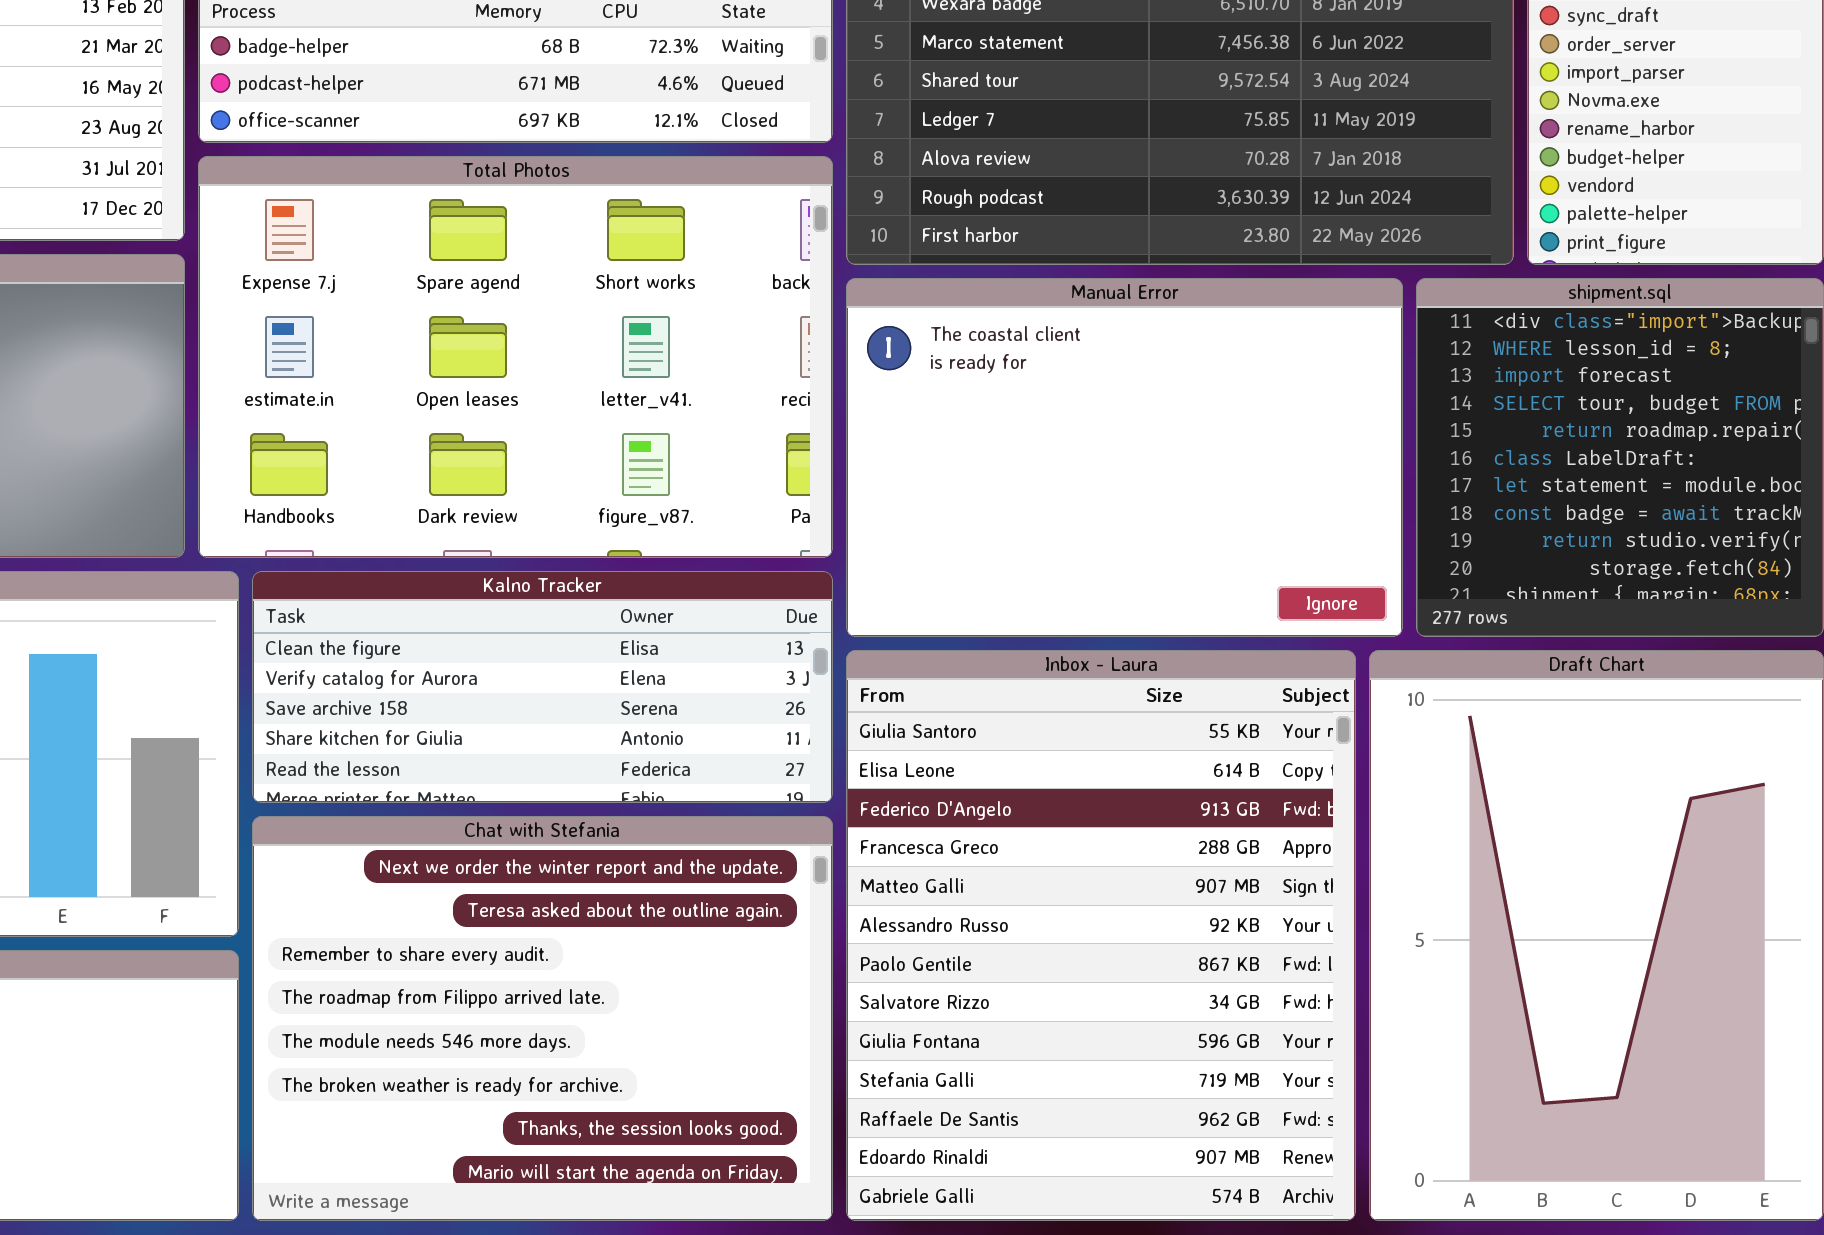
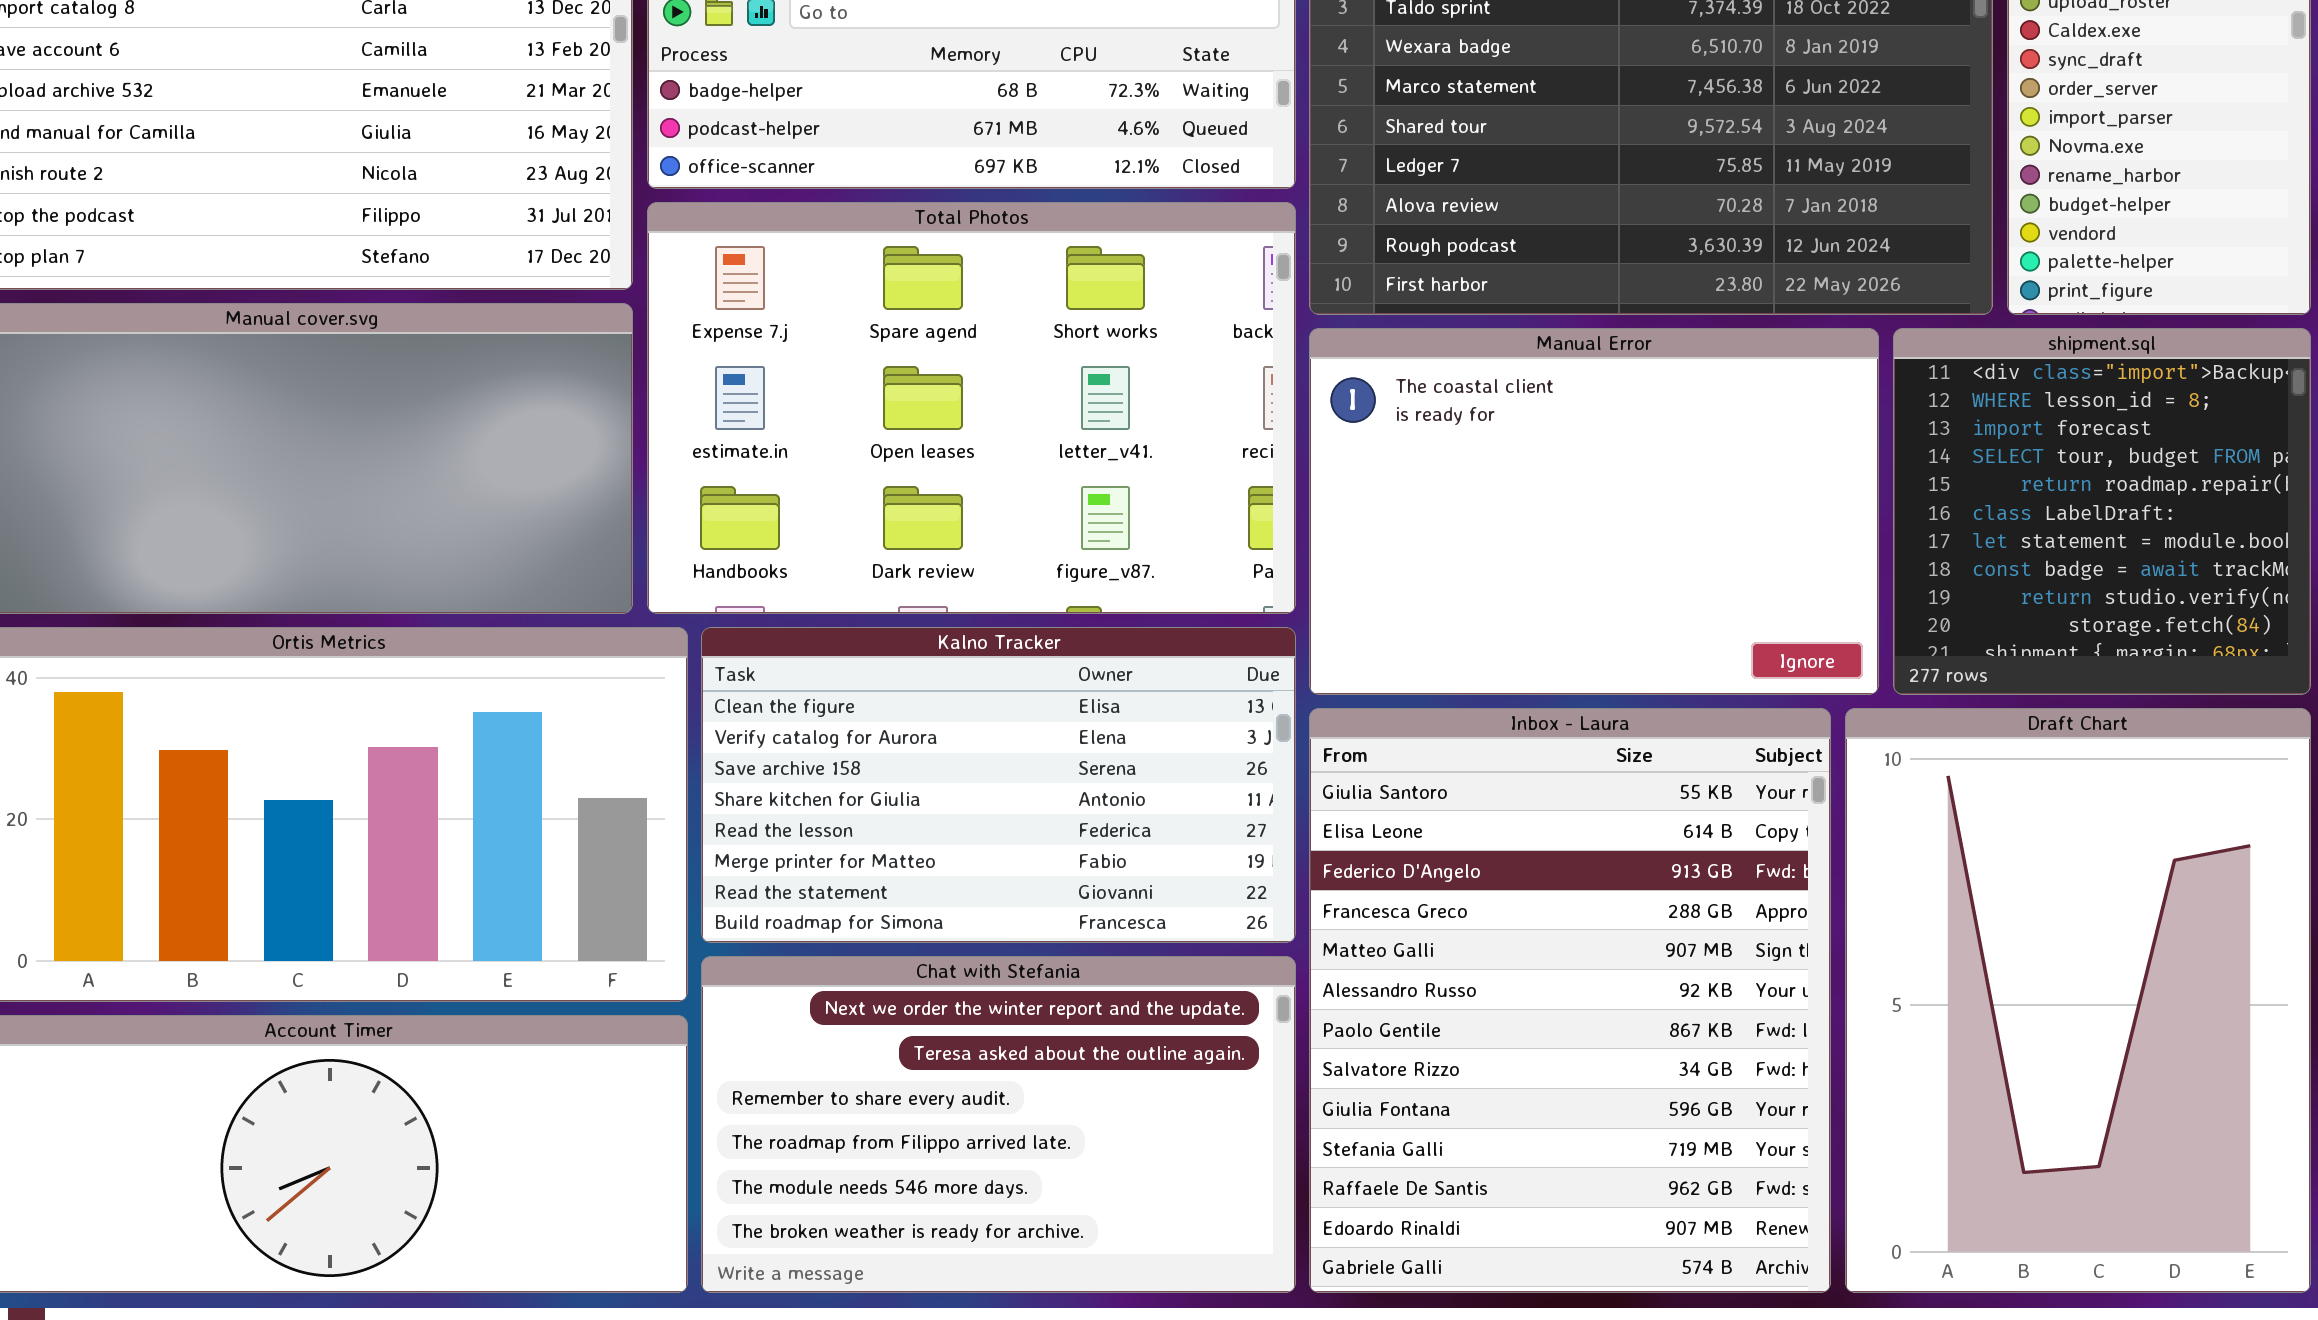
Kalno Tracker: [252,571,833,803] -> [701,627,1296,943], resized
Chat with Stefania: [252,816,833,1221] -> [701,956,1296,1293], resized

